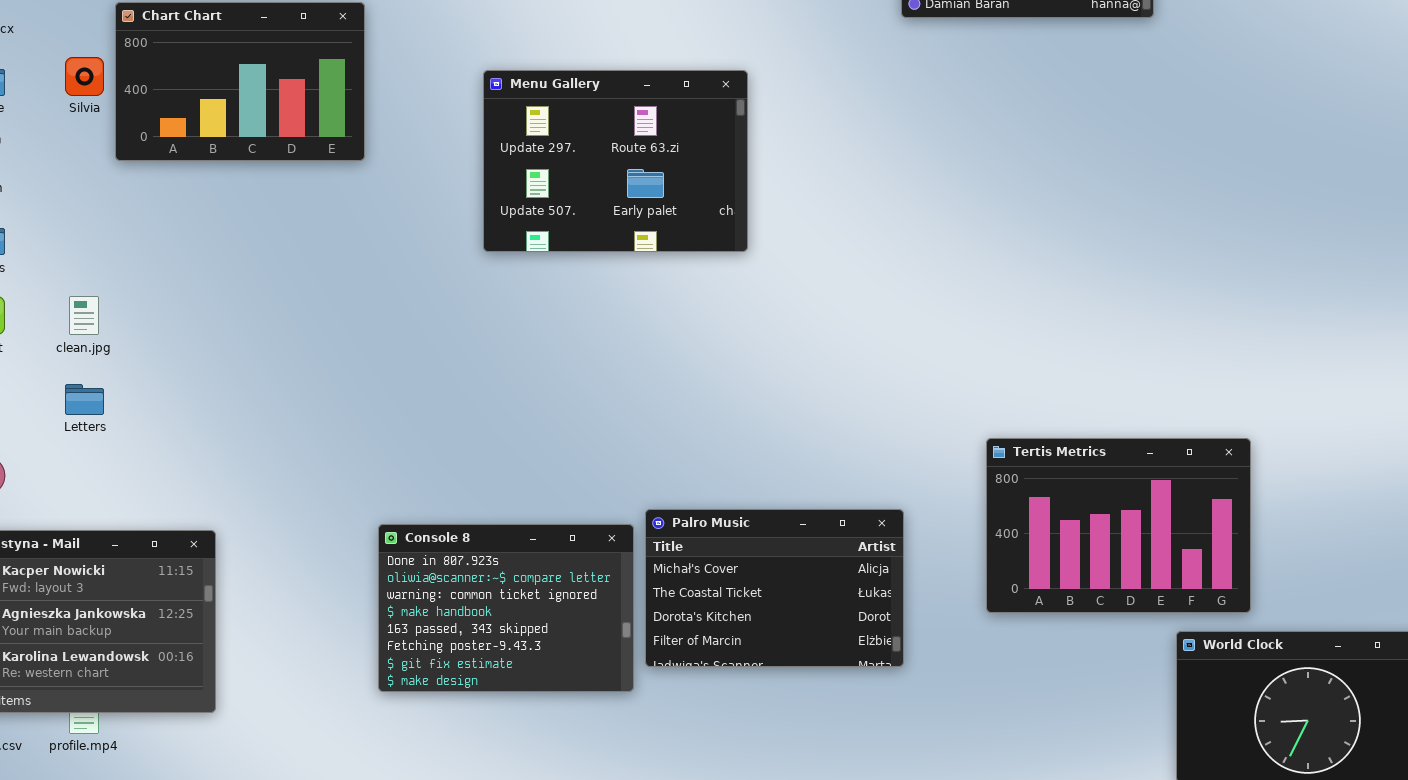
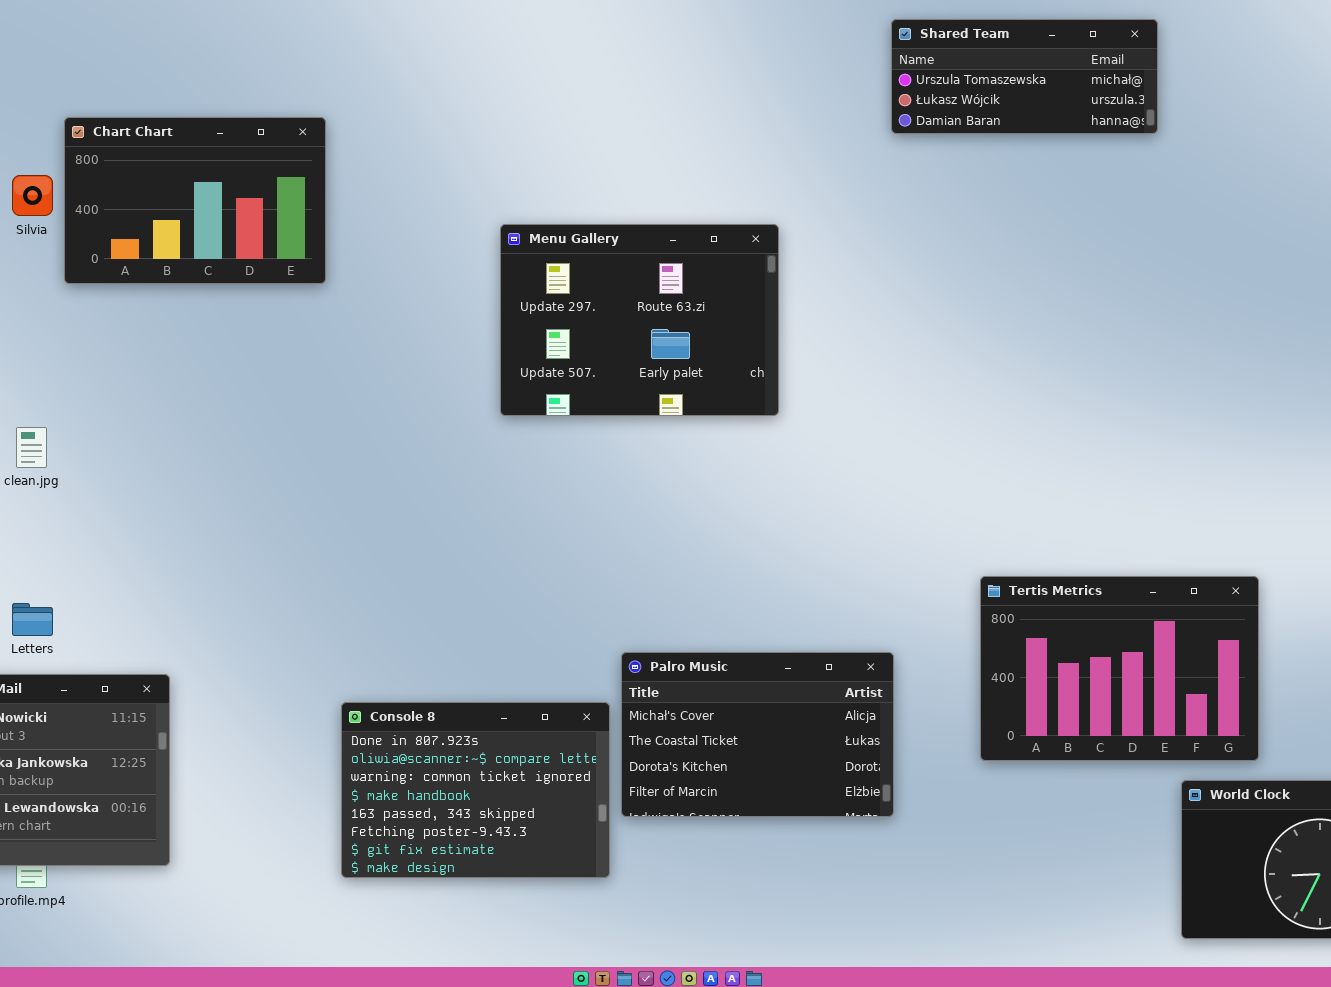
Menu Gallery: [483,70,748,252] -> [500,224,779,416], moved
Letters: [65,384,104,415] -> [12,603,53,636], moved
Console 8: [378,524,634,692] -> [341,702,610,878], moved

